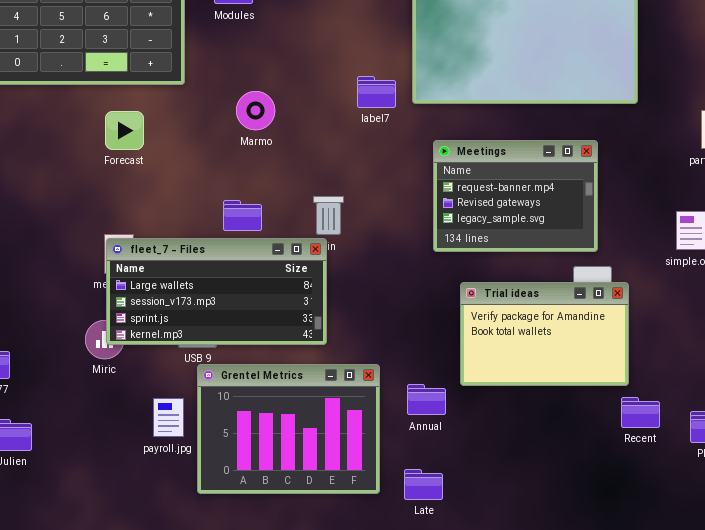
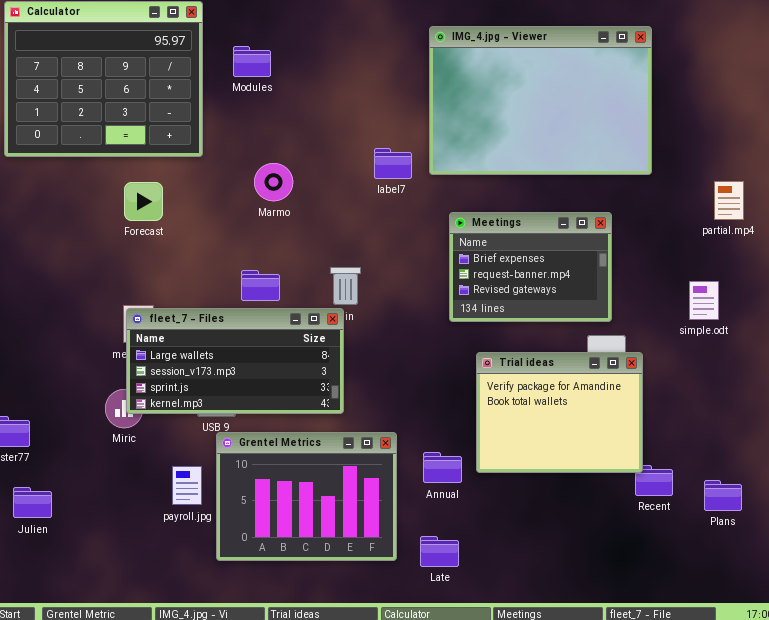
Meetings: [433,140,598,252] -> [449,212,612,322], scrolled up 1 row
Trial ideas: [460,282,629,386] -> [476,352,643,473], resized

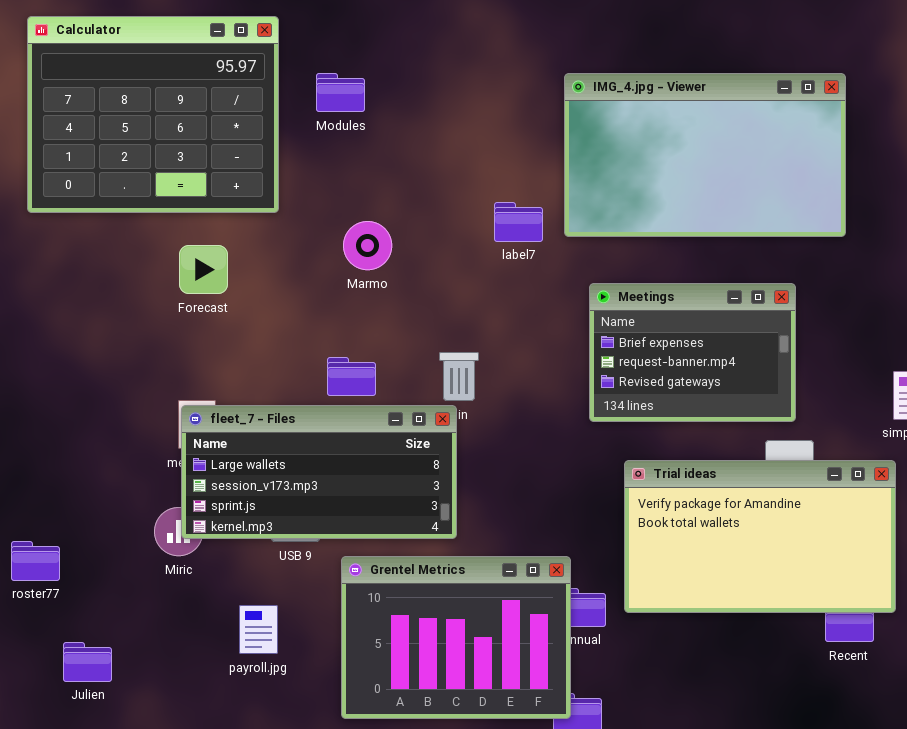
IMG_4.jpg - Viewer: [429,26,652,175] -> [564,73,846,237], resized
Trial ideas: [476,352,643,473] -> [624,460,896,613], resized
Grentel Metrics: [216,432,397,561] -> [341,556,571,719], moved
Julien: [13,487,52,518] -> [63,642,112,682], moved

